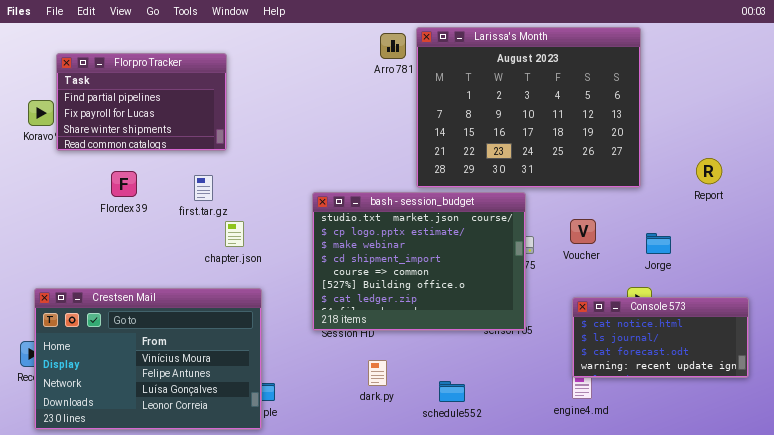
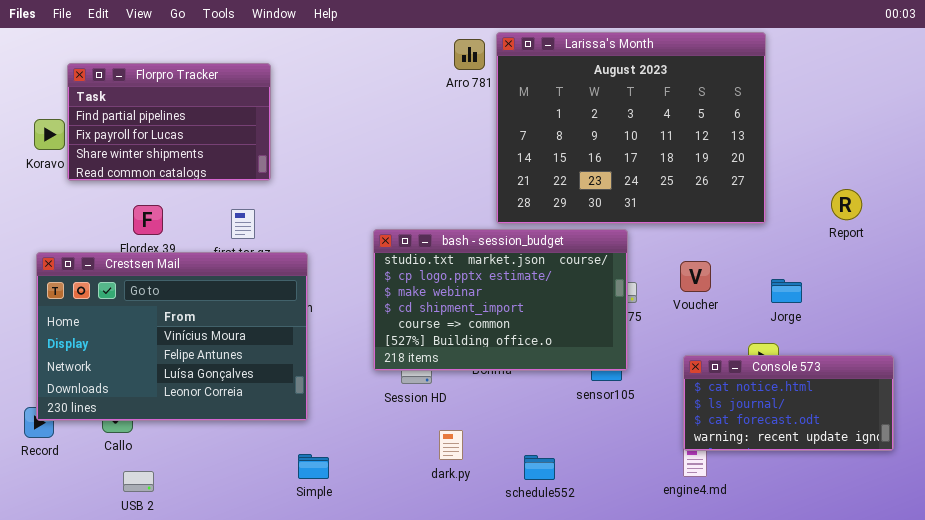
bash - session_budget: [312,192,526,331] -> [373,229,628,371], resized
Crestsen Mail: [34,288,262,430] -> [36,252,308,421], moved

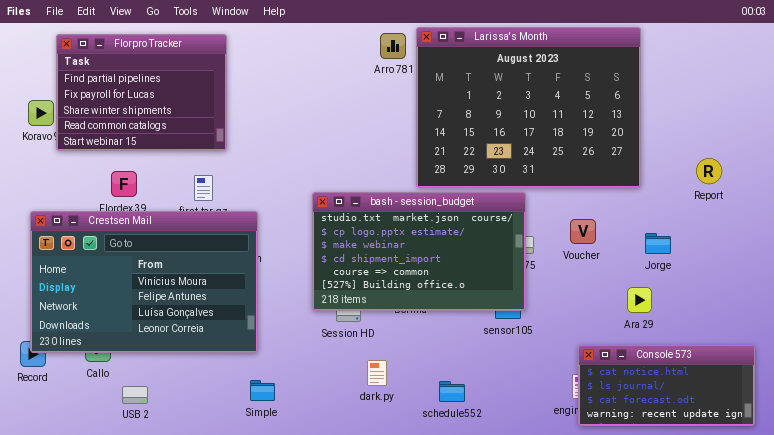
Florpro Tracker: [67,63,271,181] -> [56,34,227,151], resized
Console 573: [683,355,894,451] -> [578,345,755,426], moved
USB 2: [123,471,154,492] -> [122,386,148,404], moved

